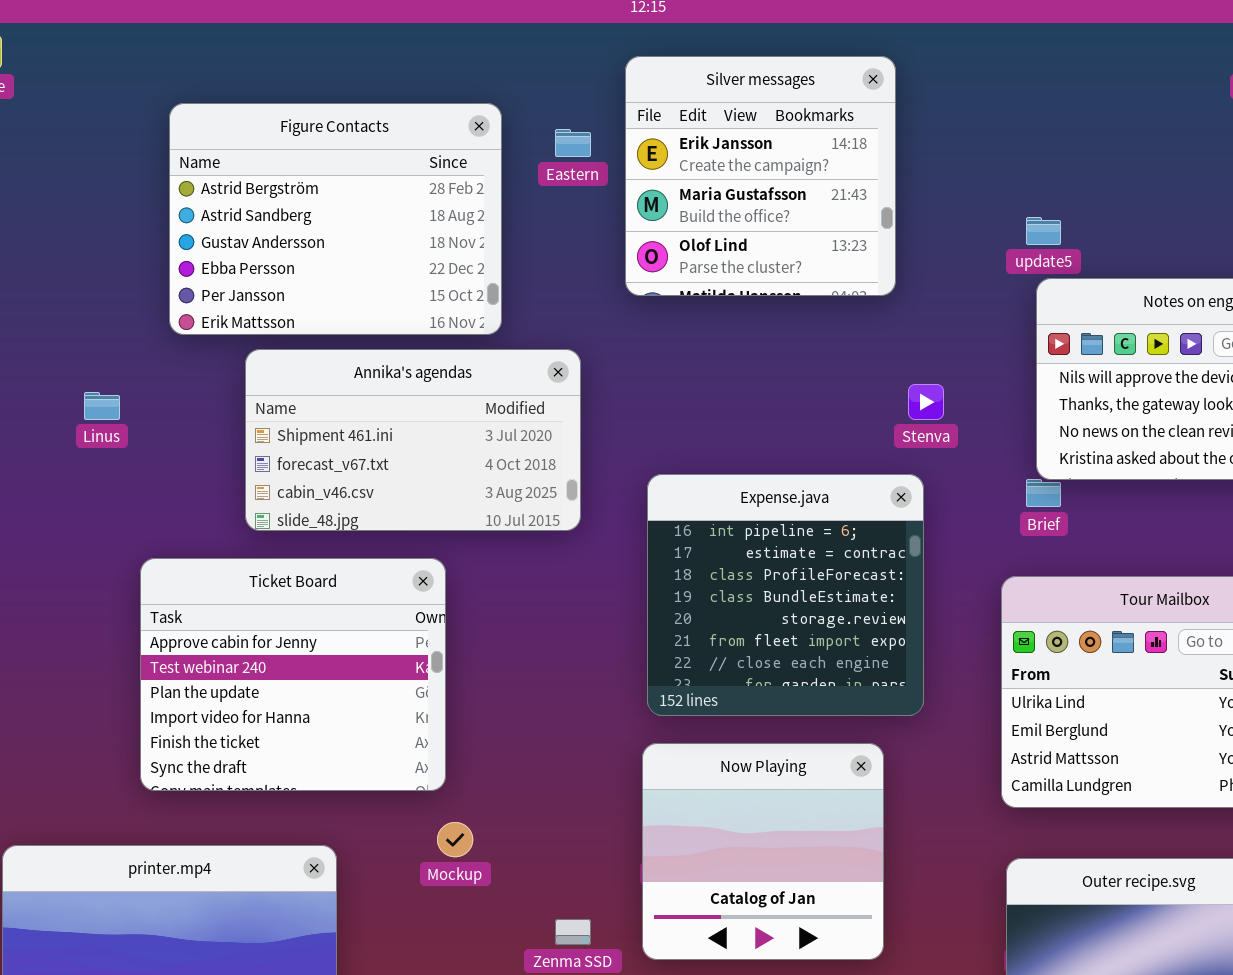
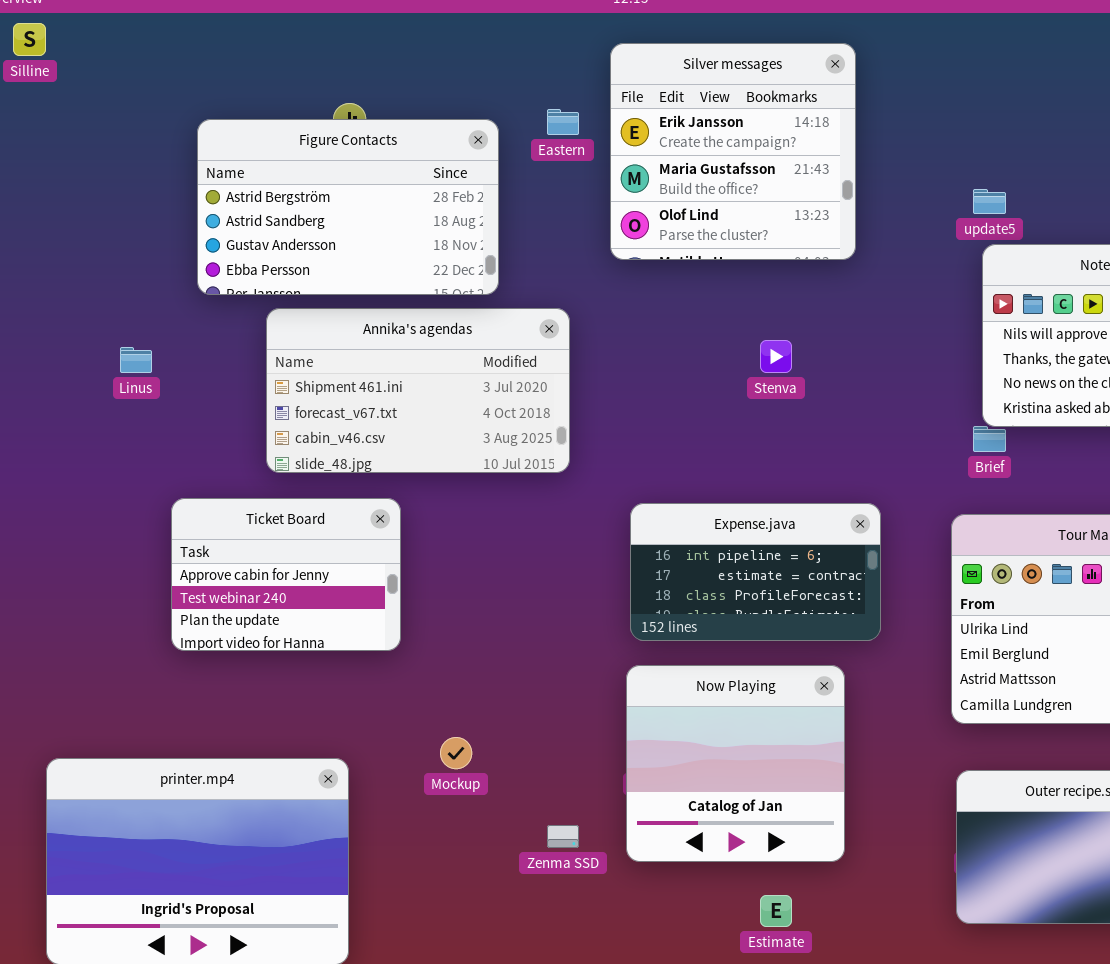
Figure Contacts: [169,103,502,335] -> [197,119,499,295], resized
Stenva: [908,384,944,420] -> [760,340,792,373], moved
Expense.java: [647,474,924,716] -> [630,503,881,641], resized
Ticket Board: [140,558,446,791] -> [171,498,401,651], resized

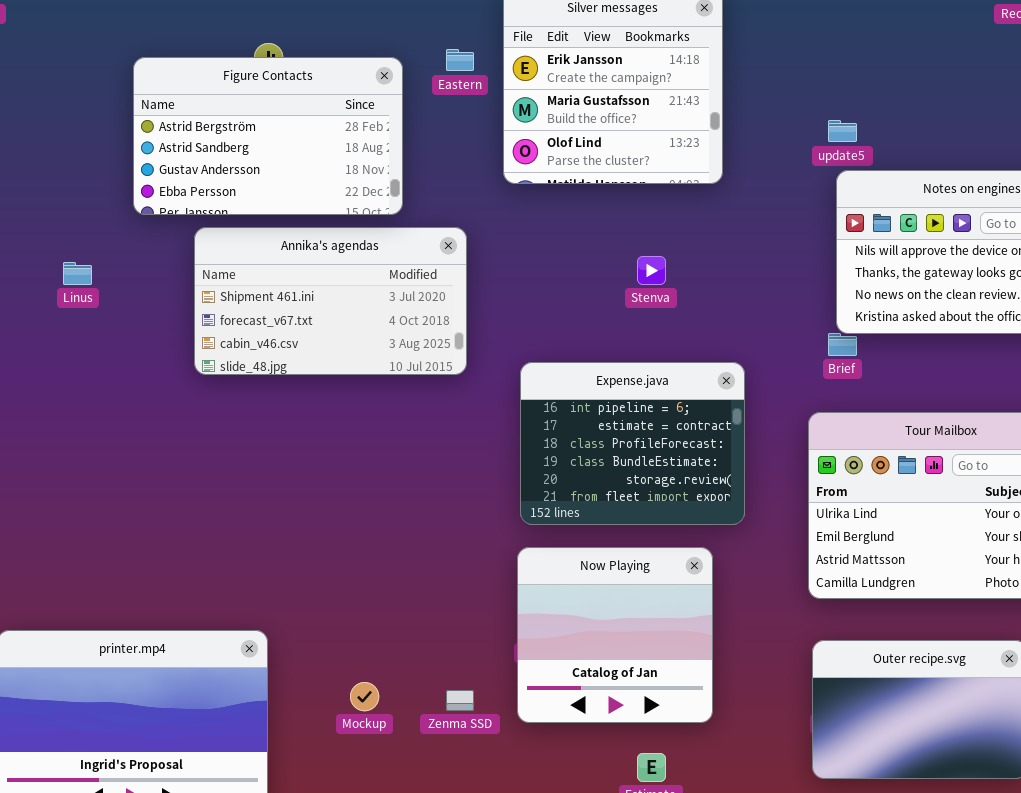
Ticket Board: [171,498,401,651] -> none, closed
Expense.java: [630,503,881,641] -> [520,362,745,525], resized
Mockup: [440,737,472,769] -> [350,682,379,711], moved

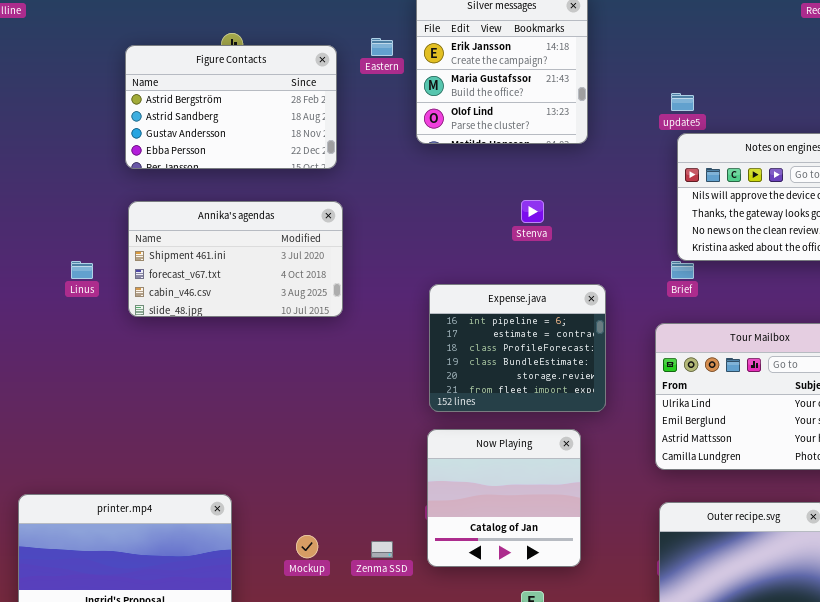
Annika's agendas: [194,227,467,375] -> [128,201,343,317], moved
Linus: [63,262,92,285] -> [71,261,93,279], moved

